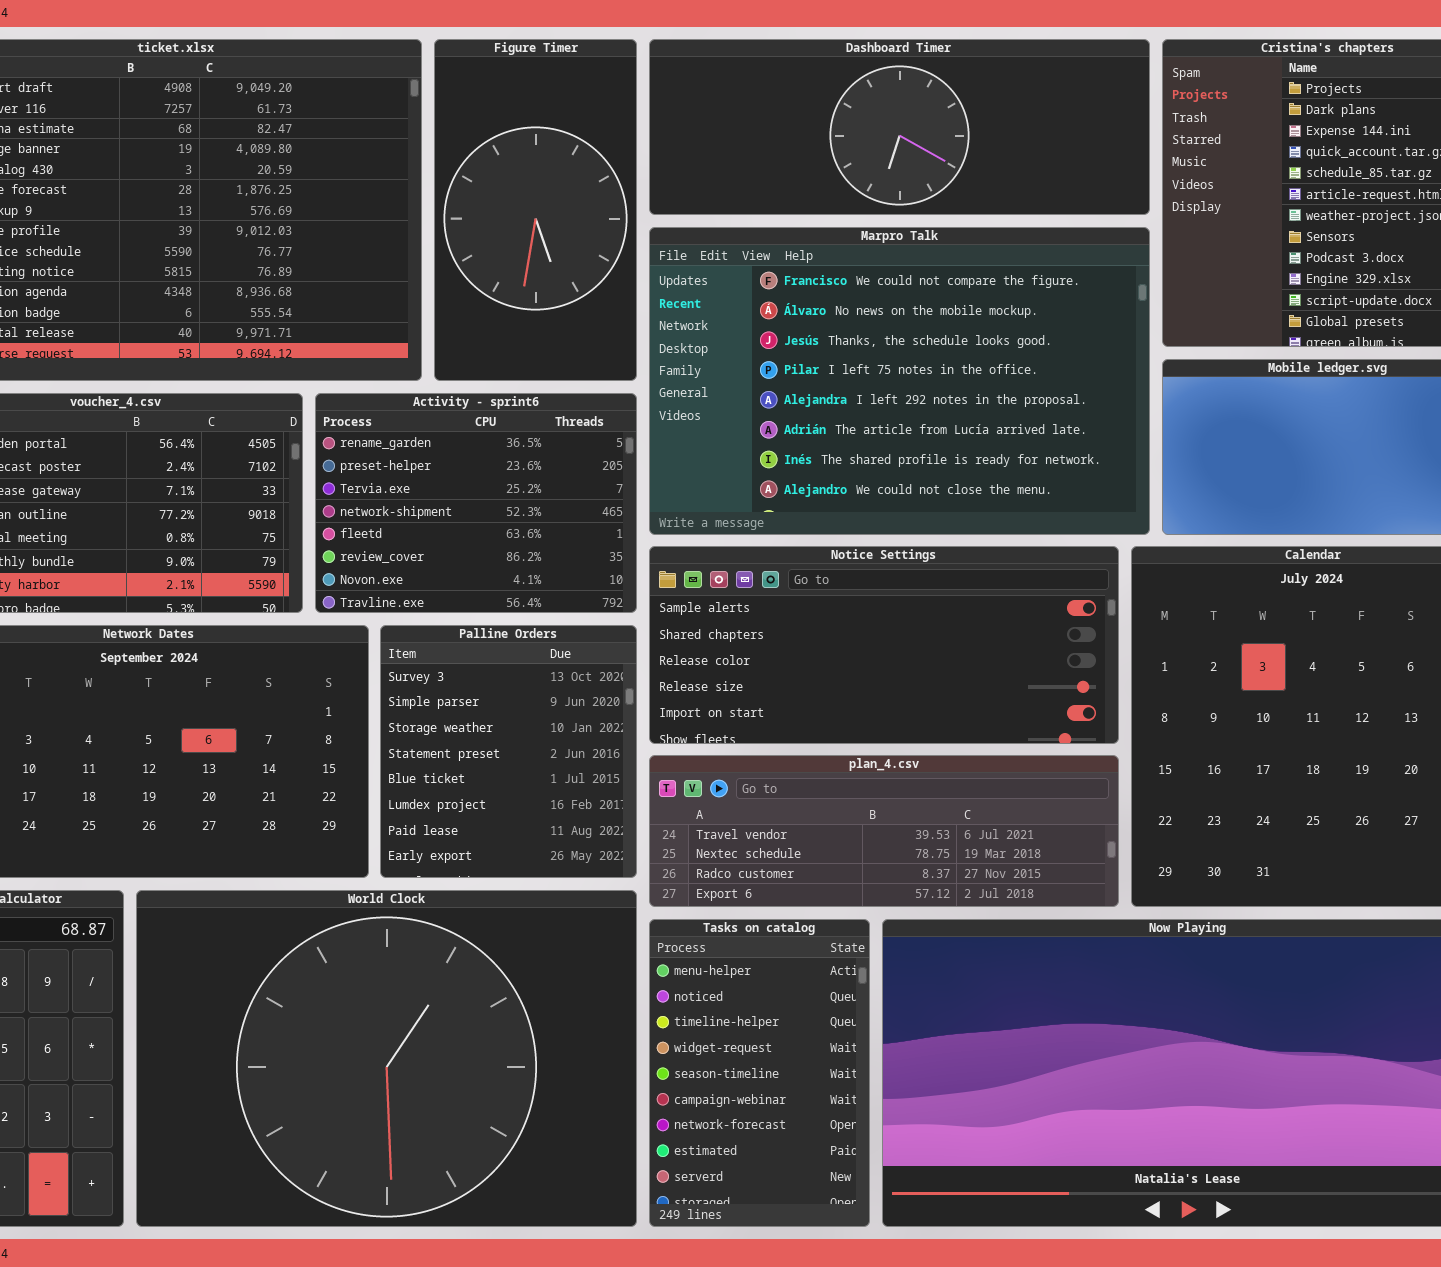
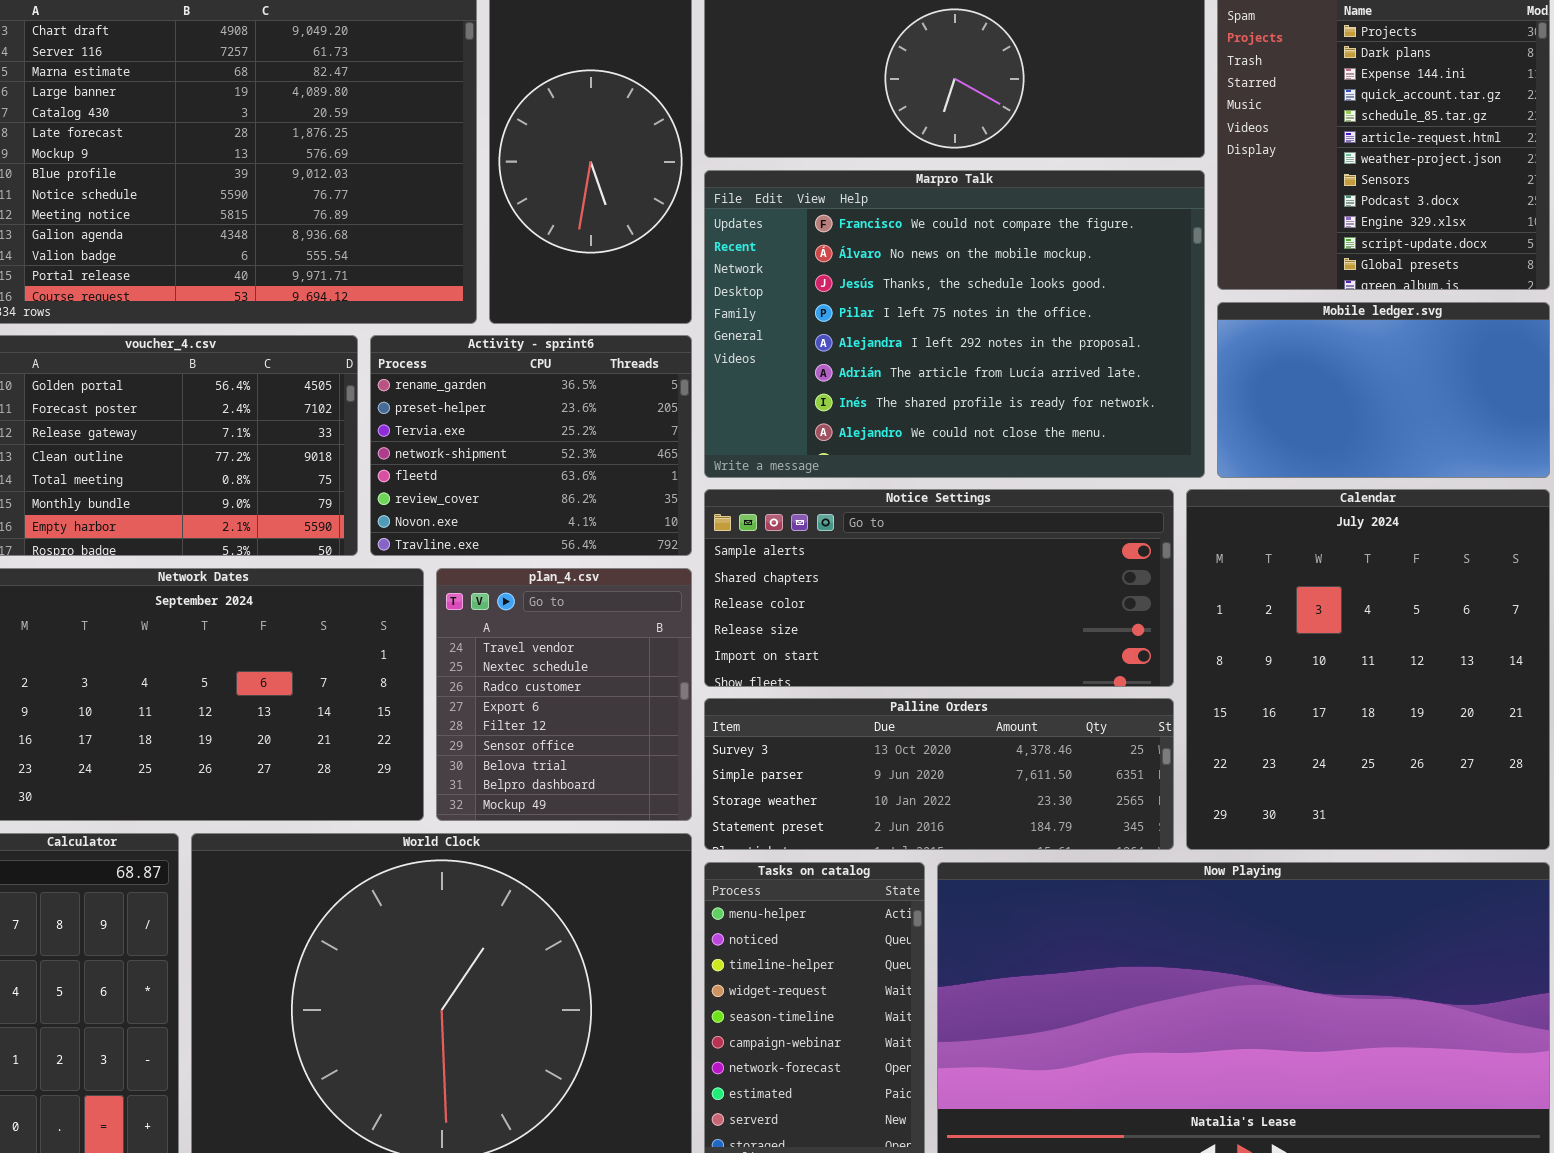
Palline Orders: [380,625,637,878] -> [704,698,1174,850], moved, resized
plan_4.csv: [649,755,1119,907] -> [436,568,692,821], moved, resized

